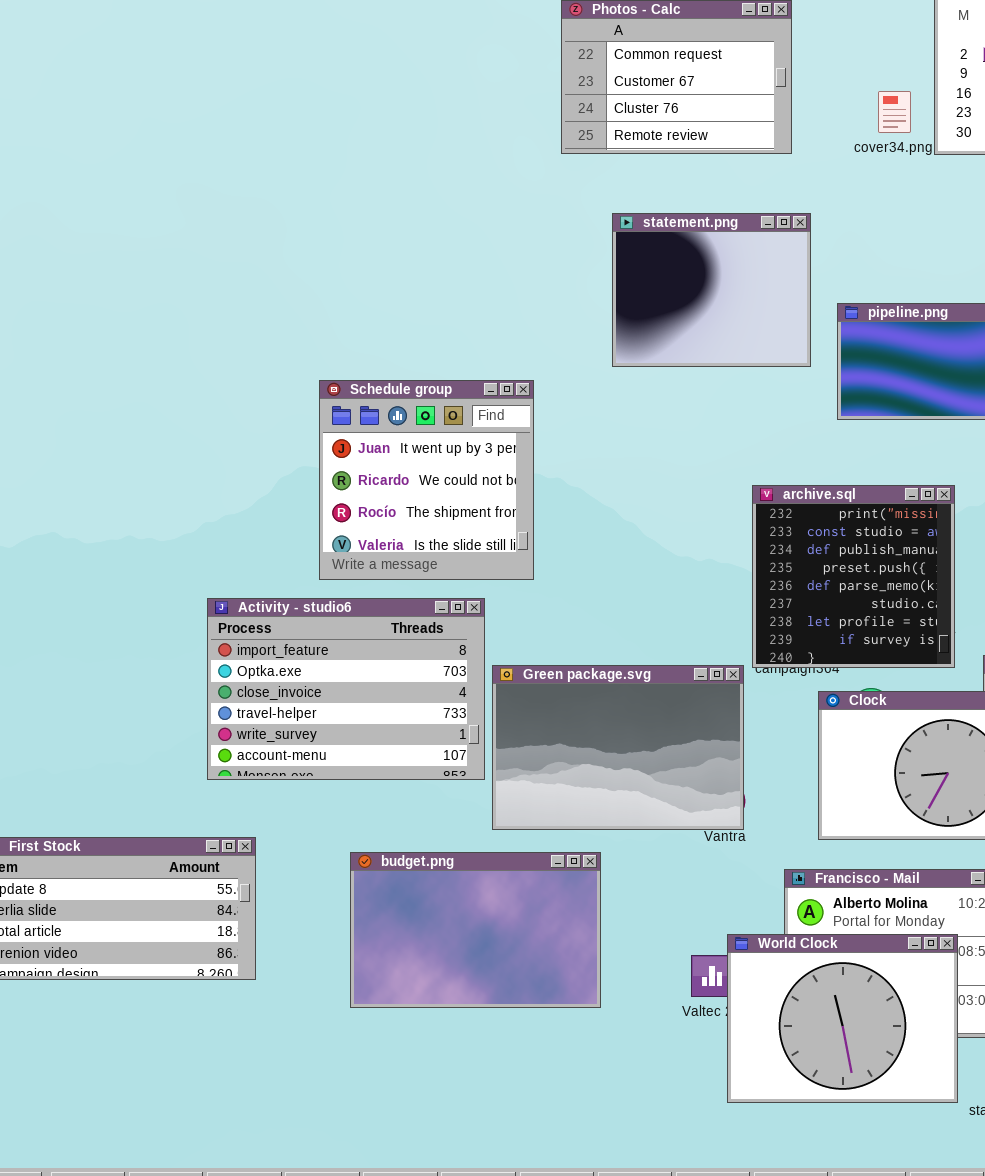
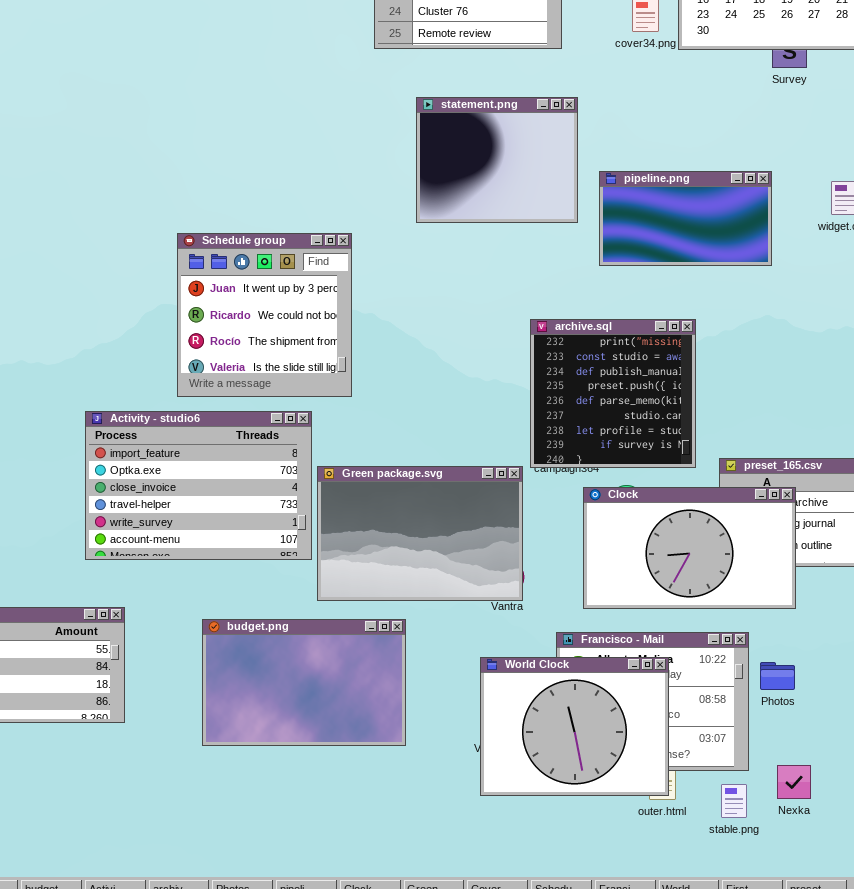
World Clock: [727,934,958,1103] -> [480,657,669,796], moved

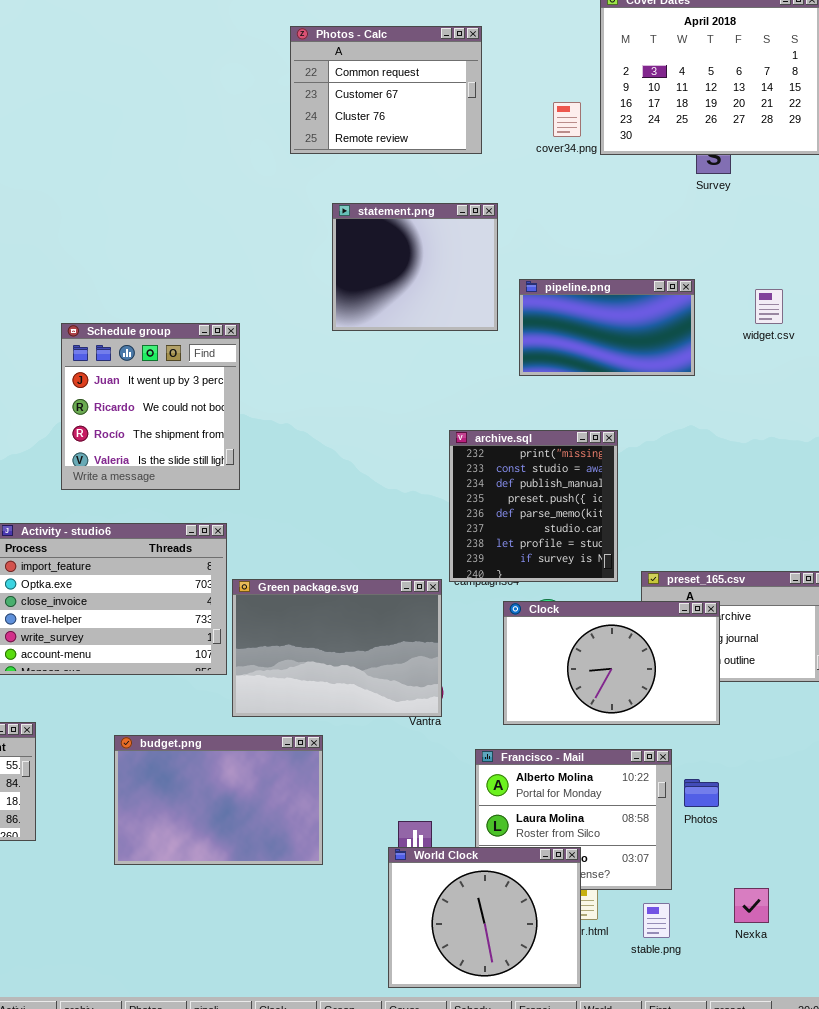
Schedule group: [177,233,352,397] -> [61,323,240,490], moved
World Clock: [480,657,669,796] -> [388,847,581,988], moved
Nexka: [777,765,811,799] -> [734,888,769,923], moved

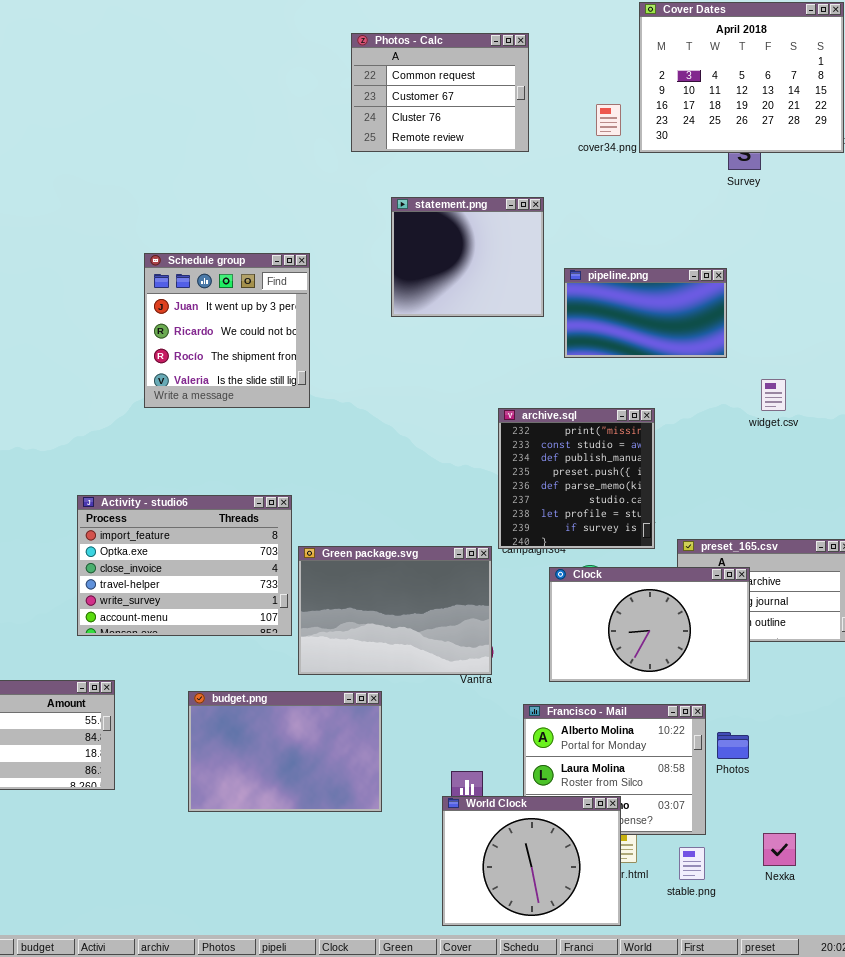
widget.csv: [755,289,783,324] -> [761,379,786,411], moved
Schedule group: [61,323,240,490] -> [144,253,310,408], moved

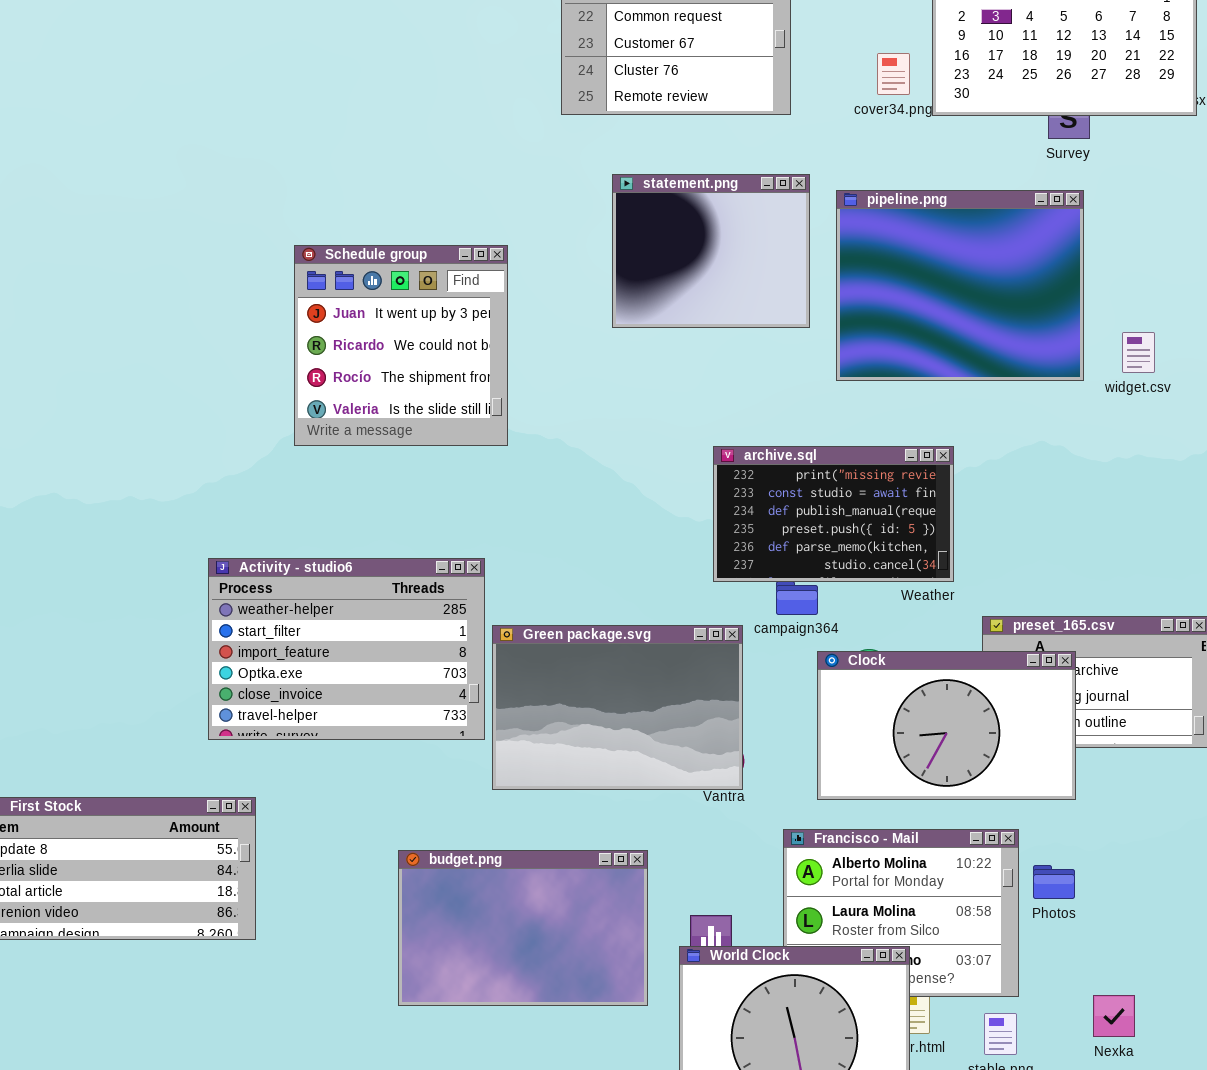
pipeline.png: [564,268,727,358] -> [836,190,1084,381], resized
widget.csv: [761,379,786,411] -> [1122,332,1155,373], moved
archive.sql: [498,408,655,549] -> [713,446,954,582], resized
Activity - studio6: [77,495,292,636] -> [208,558,485,740], scrolled up 2 rows
budget.png: [188,691,382,812] -> [398,850,648,1006], moved

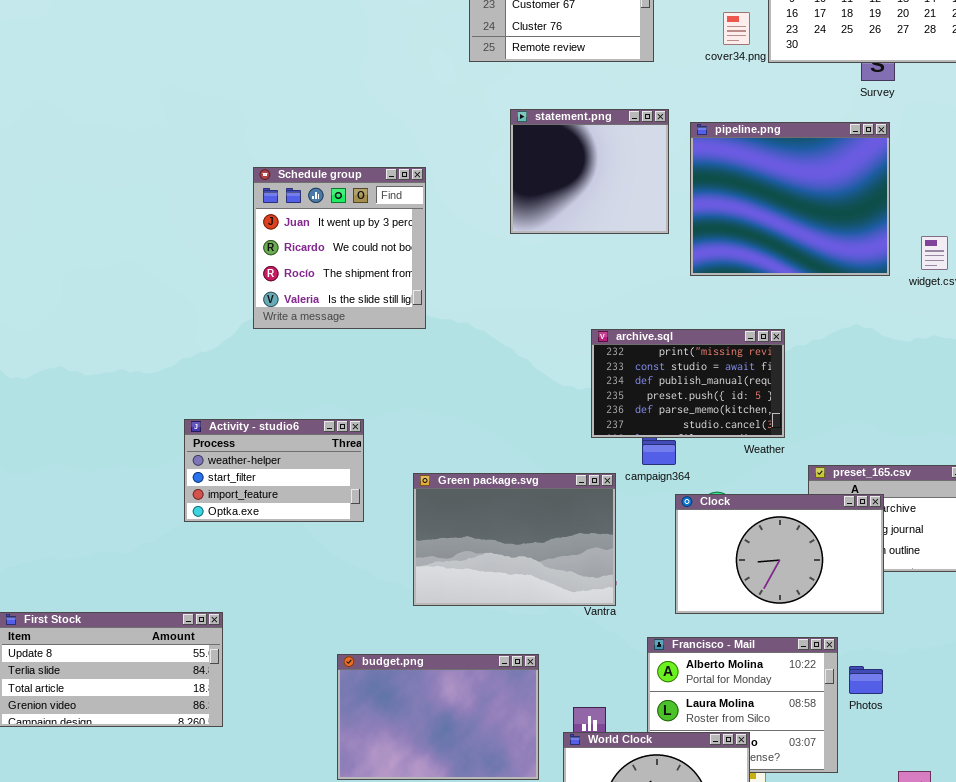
Activity - studio6: [208,558,485,740] -> [184,419,364,522], resized

